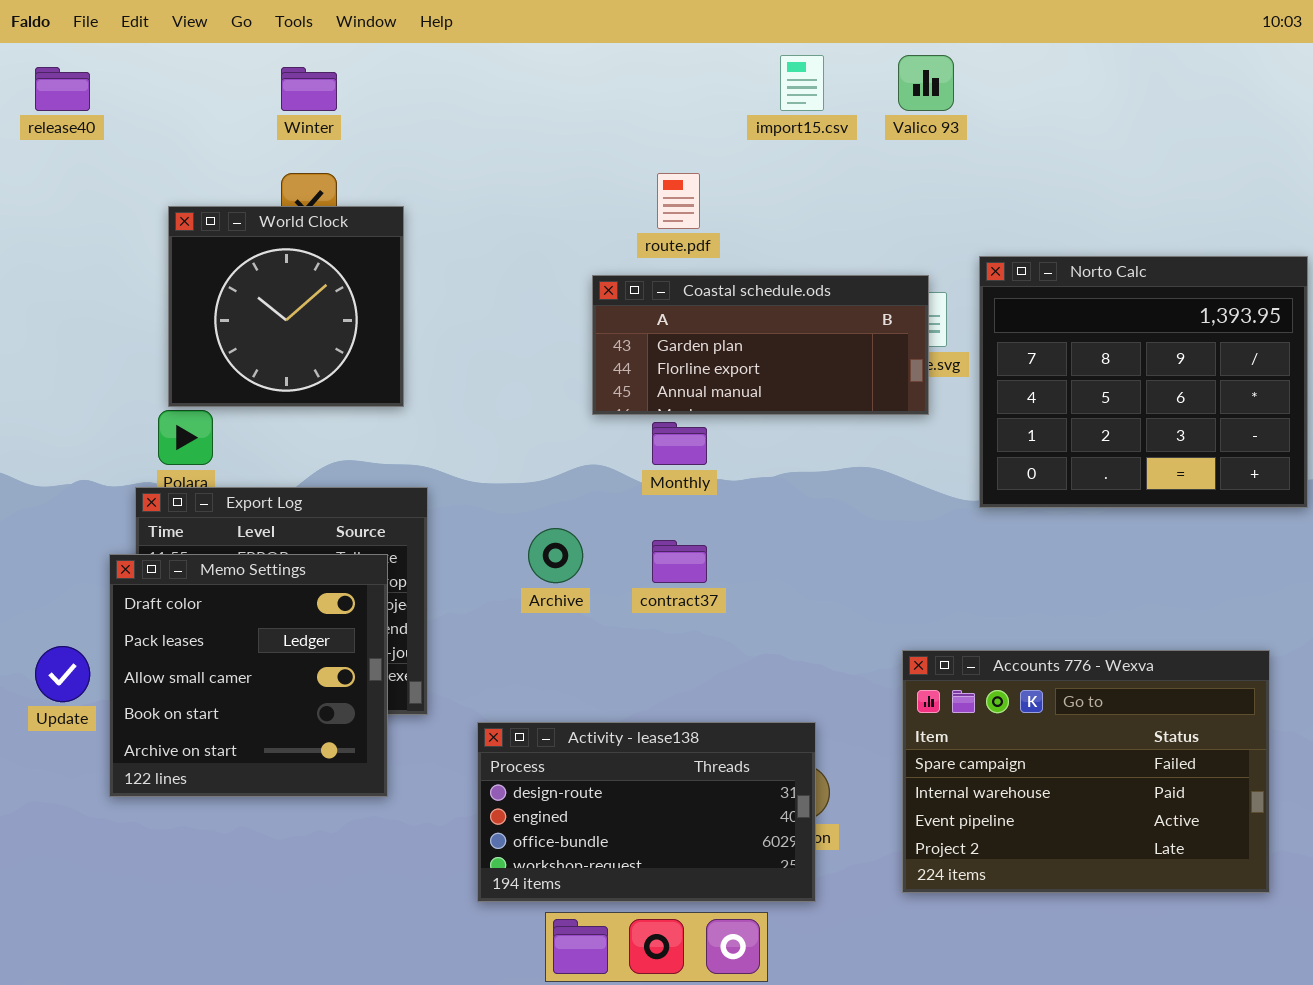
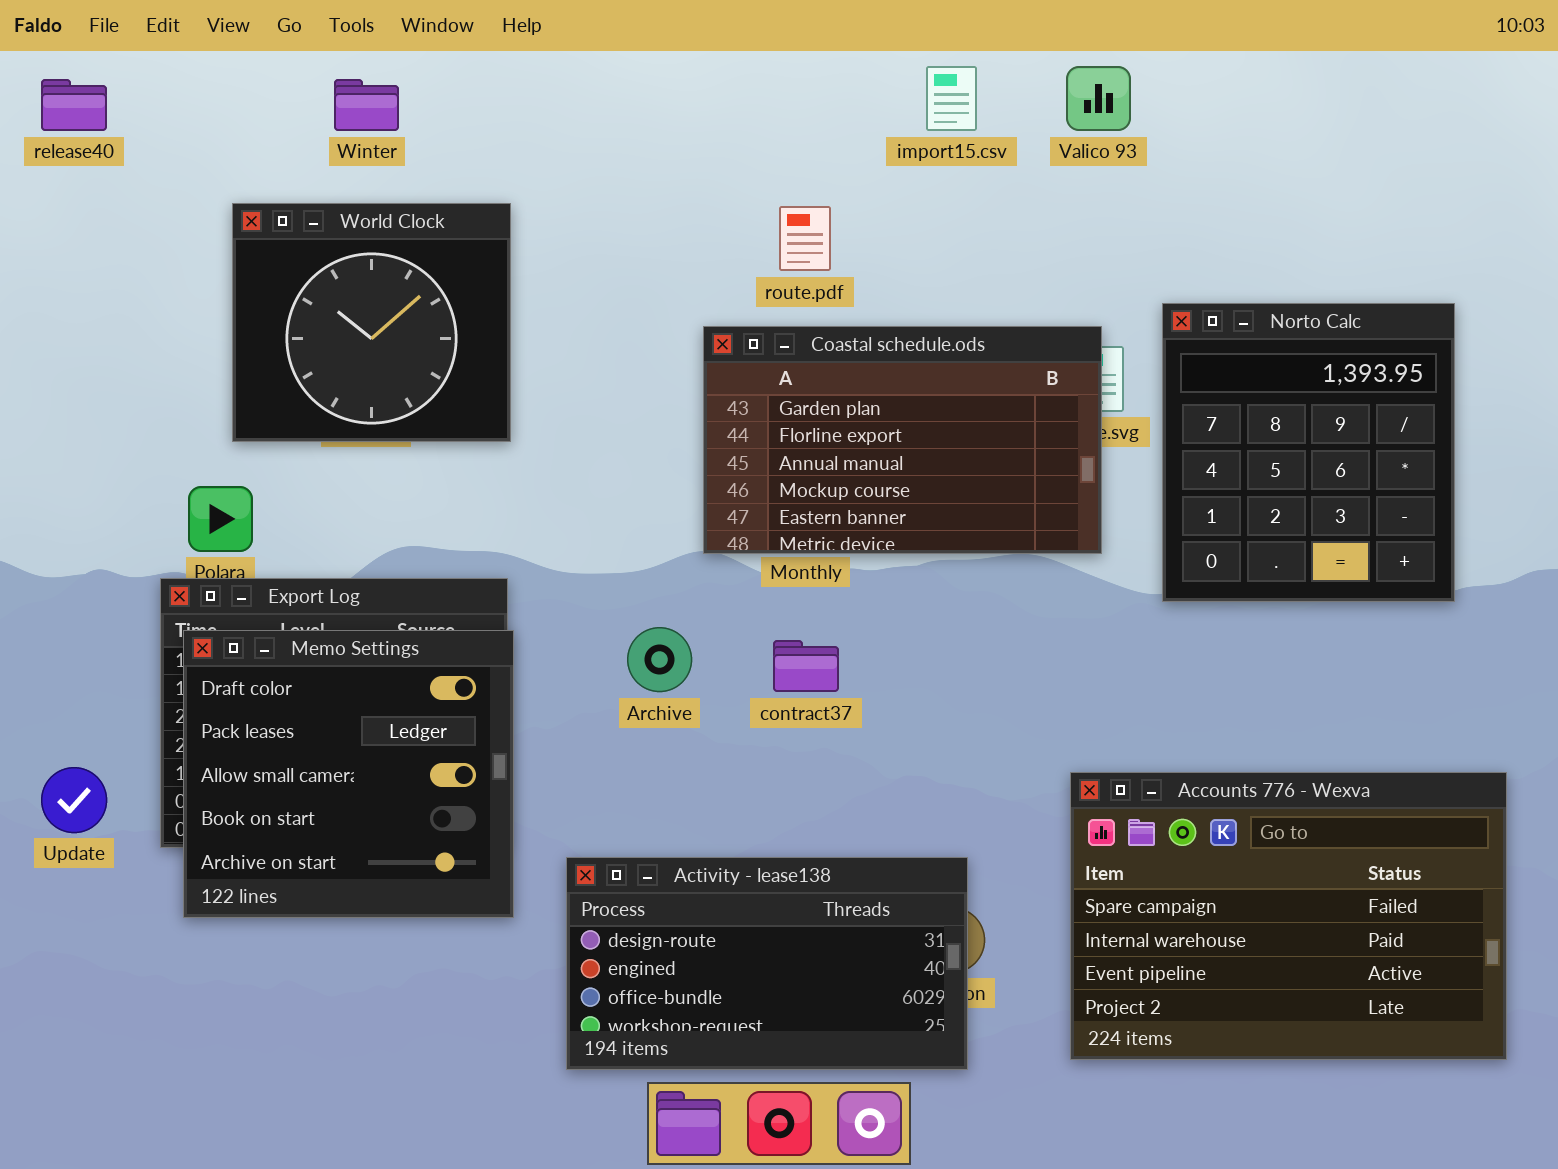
World Clock: [168,206,404,407] -> [232,203,511,442], moved
Norto Calc: [979,256,1308,508] -> [1162,303,1455,602], resized
Coastal schedule.ods: [592,275,929,415] -> [703,326,1102,554], resized
Memo Settings: [109,554,388,797] -> [183,630,514,918], moved

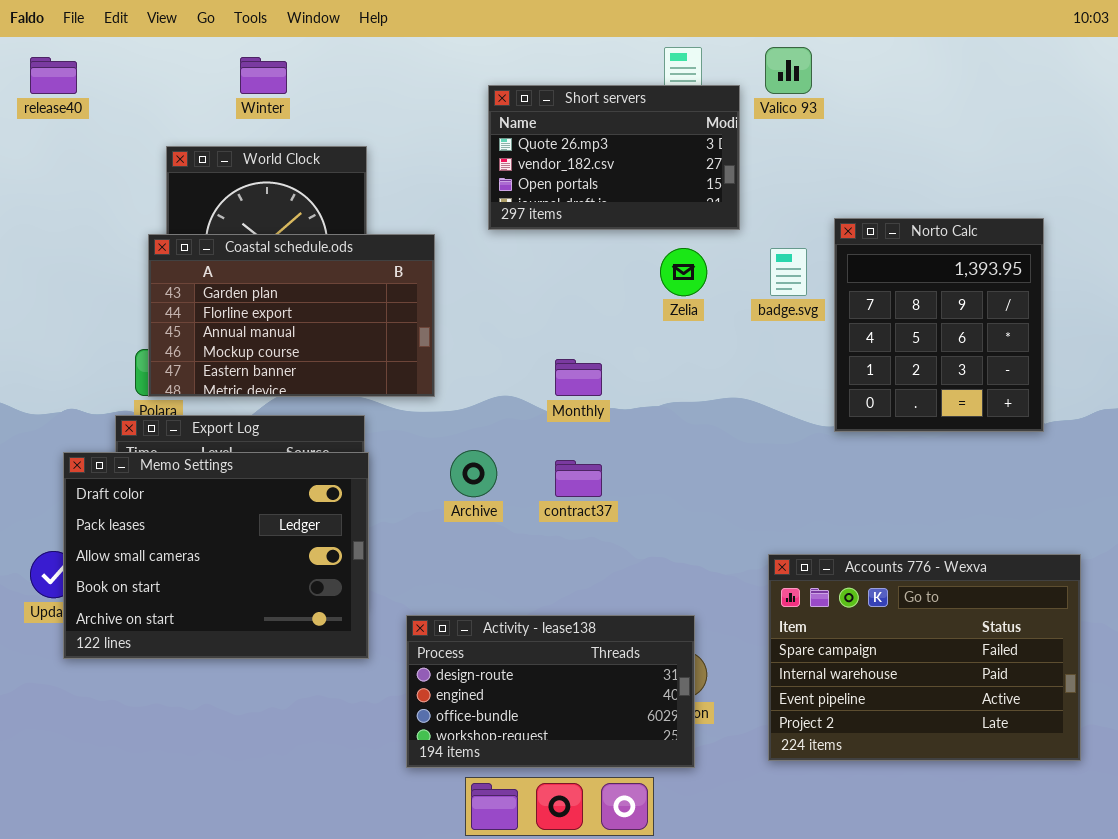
Short servers: none -> [488,85,740,230], opened
Coastal schedule.ods: [703,326,1102,554] -> [148,234,435,397], moved
Memo Settings: [183,630,514,918] -> [63,452,369,659], resized

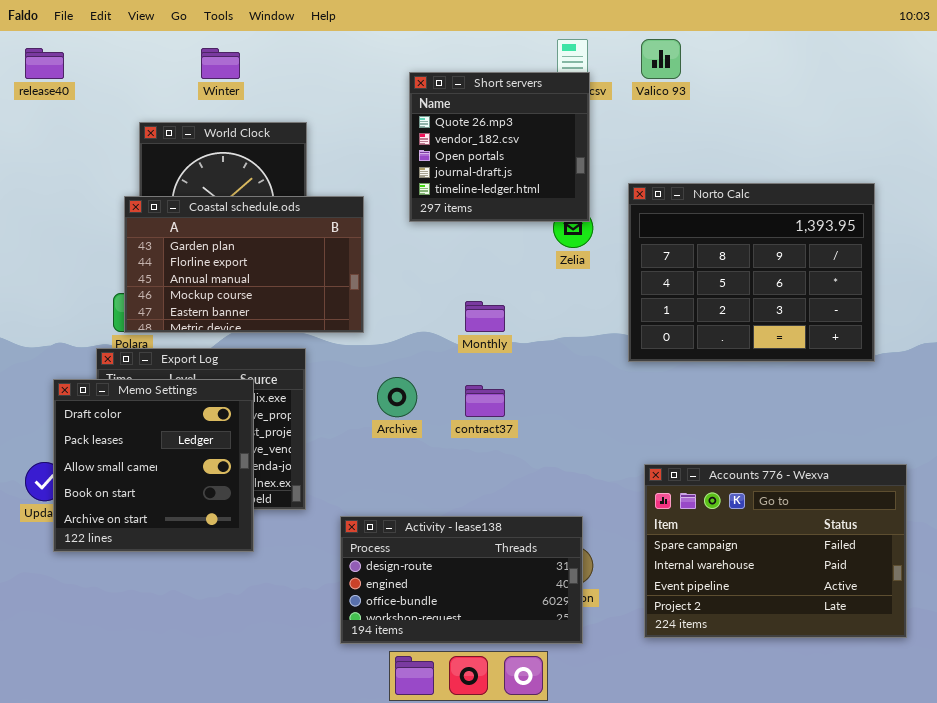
Short servers: [488,85,740,230] -> [409,72,590,222], resized
Norto Calc: [834,218,1044,432] -> [628,183,875,362], resized
Memo Settings: [63,452,369,659] -> [53,379,254,552], resized

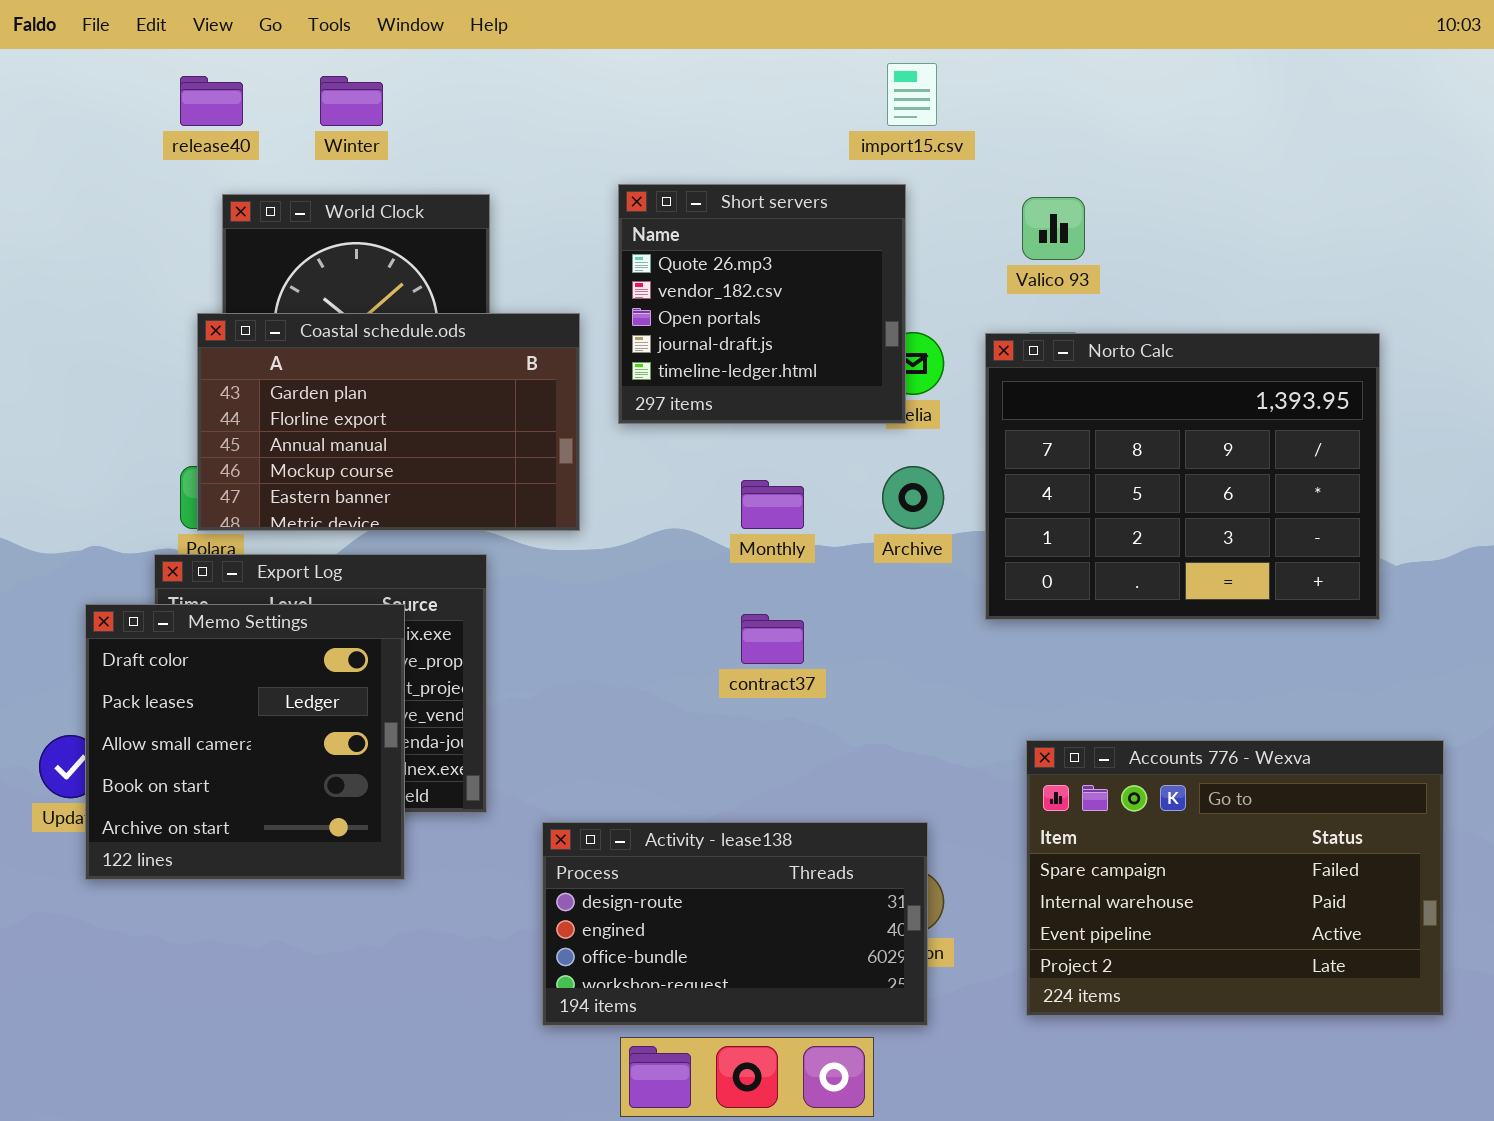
Valico 93: [641,39,681,79] -> [1022,197,1085,260], moved
release40: [25,48,64,79] -> [180,76,243,126], moved
Short servers: [409,72,590,222] -> [618,184,906,424], moved
Norto Calc: [628,183,875,362] -> [985,333,1380,620], moved
Archive: [377,377,417,417] -> [882,466,944,529], moved

